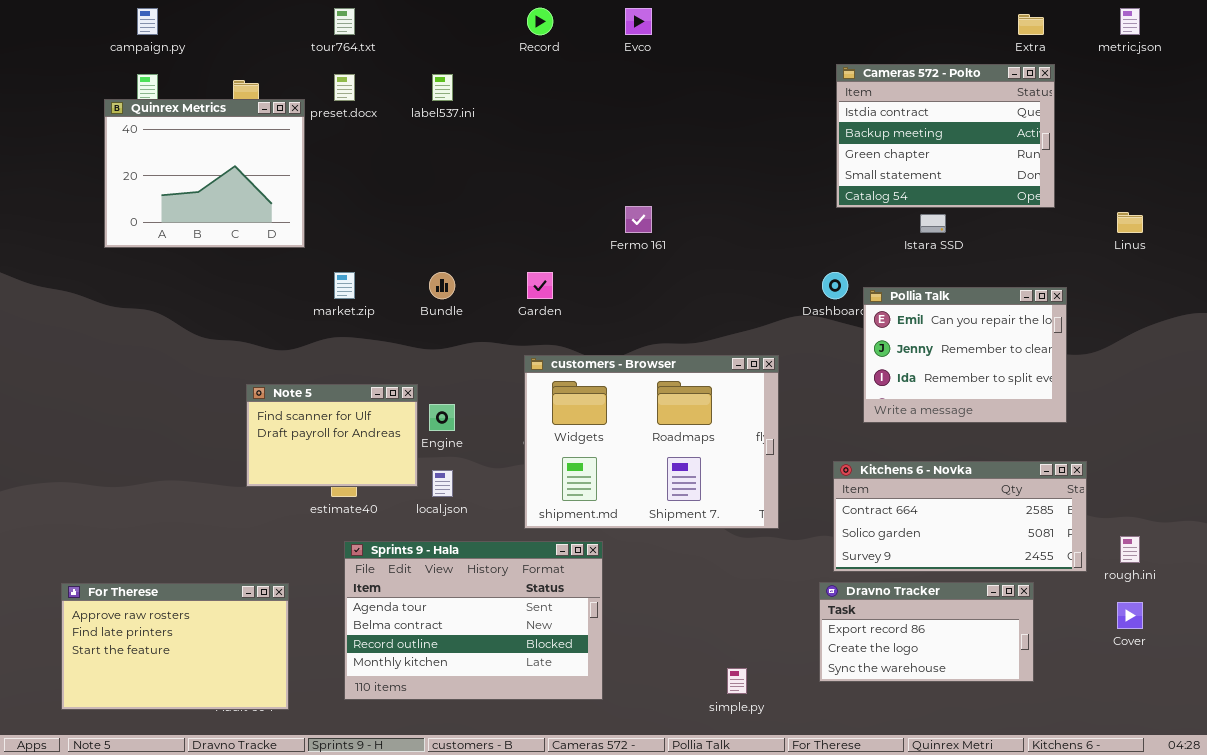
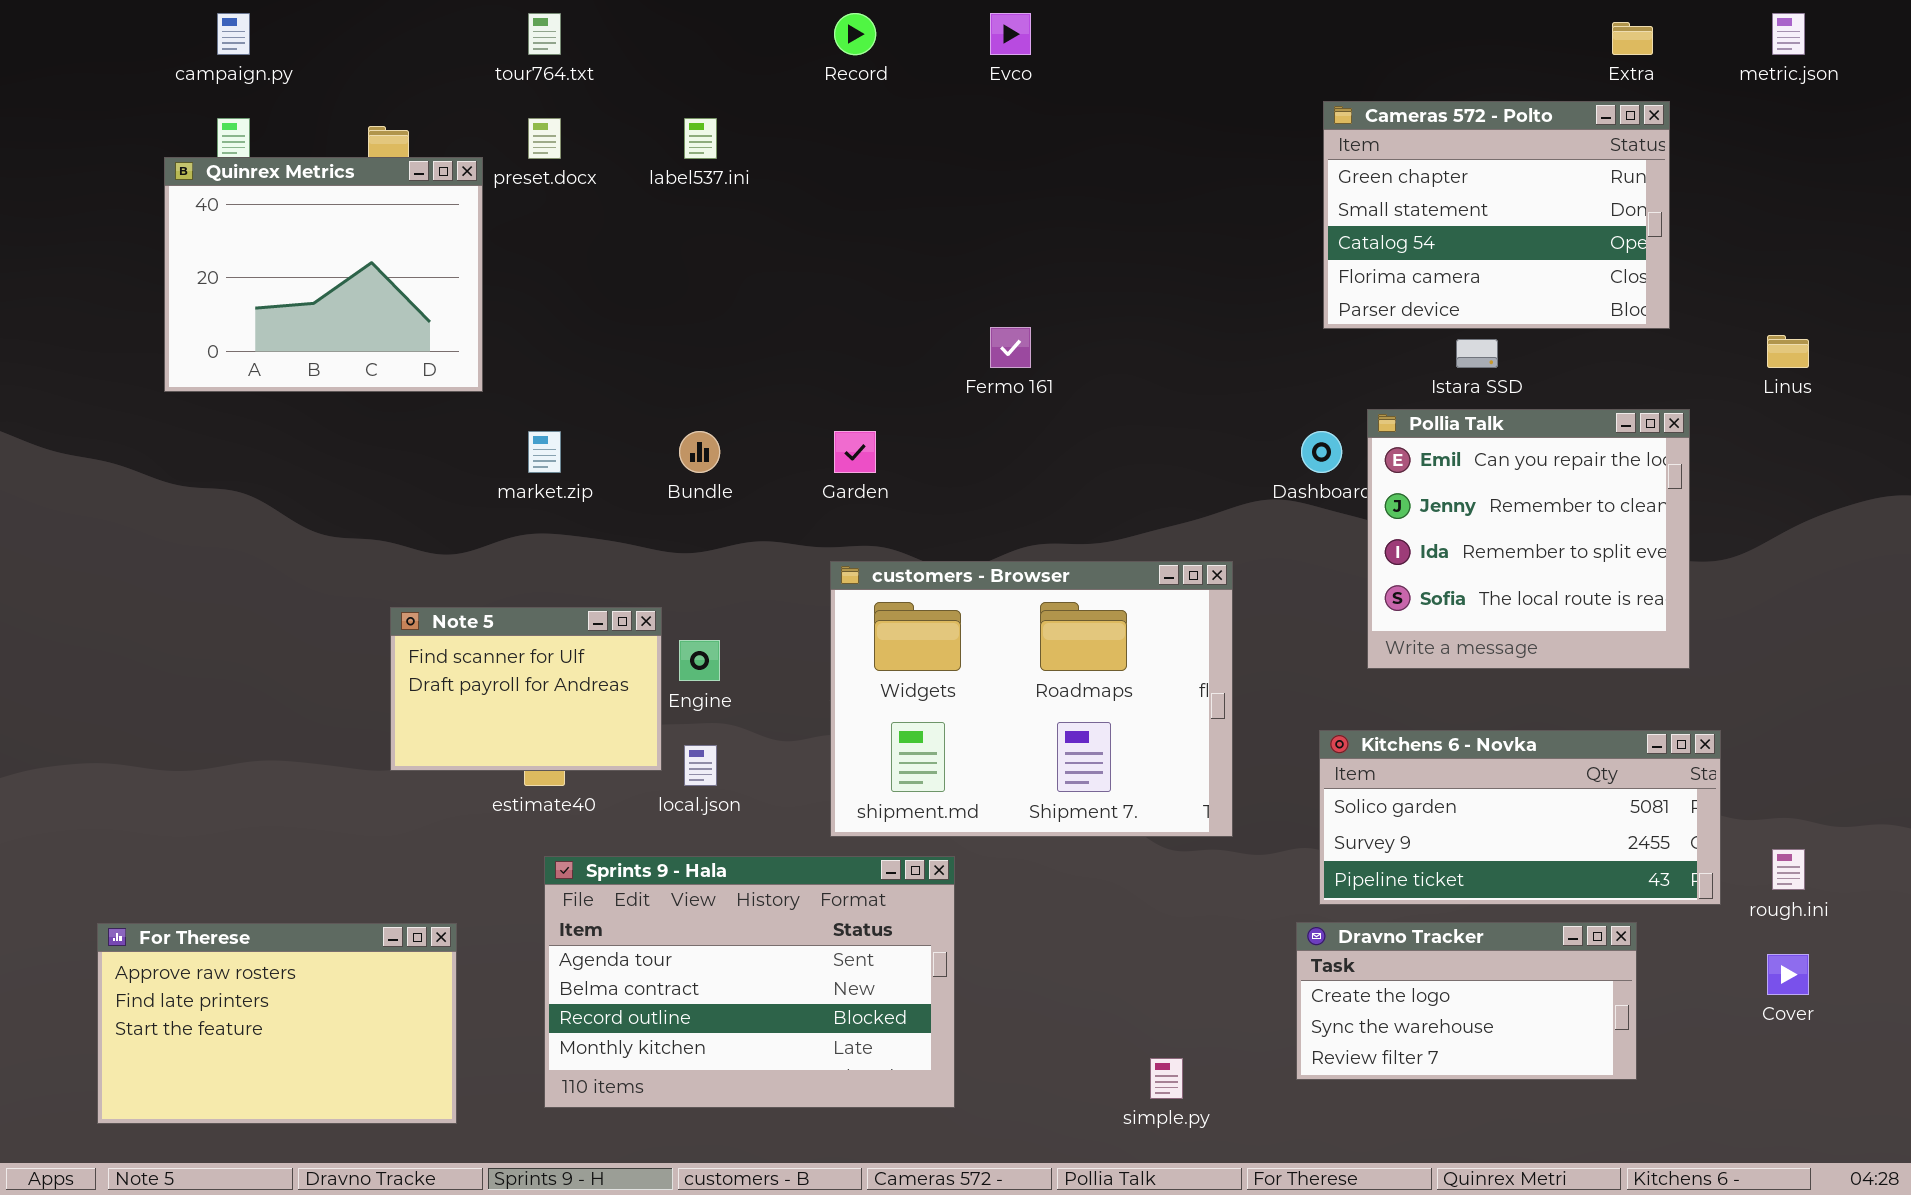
Cameras 572 - Polto: [836,64,1055,208] -> [1323,101,1670,329], scrolled down 2 rows
Pollia Talk: [863,287,1067,423] -> [1367,409,1690,669], resized
Kitchens 6 - Novka: [833,461,1087,572] -> [1319,730,1721,905], scrolled down 1 row
Dravno Tracker: [819,582,1034,682] -> [1296,922,1637,1080], scrolled down 1 row

